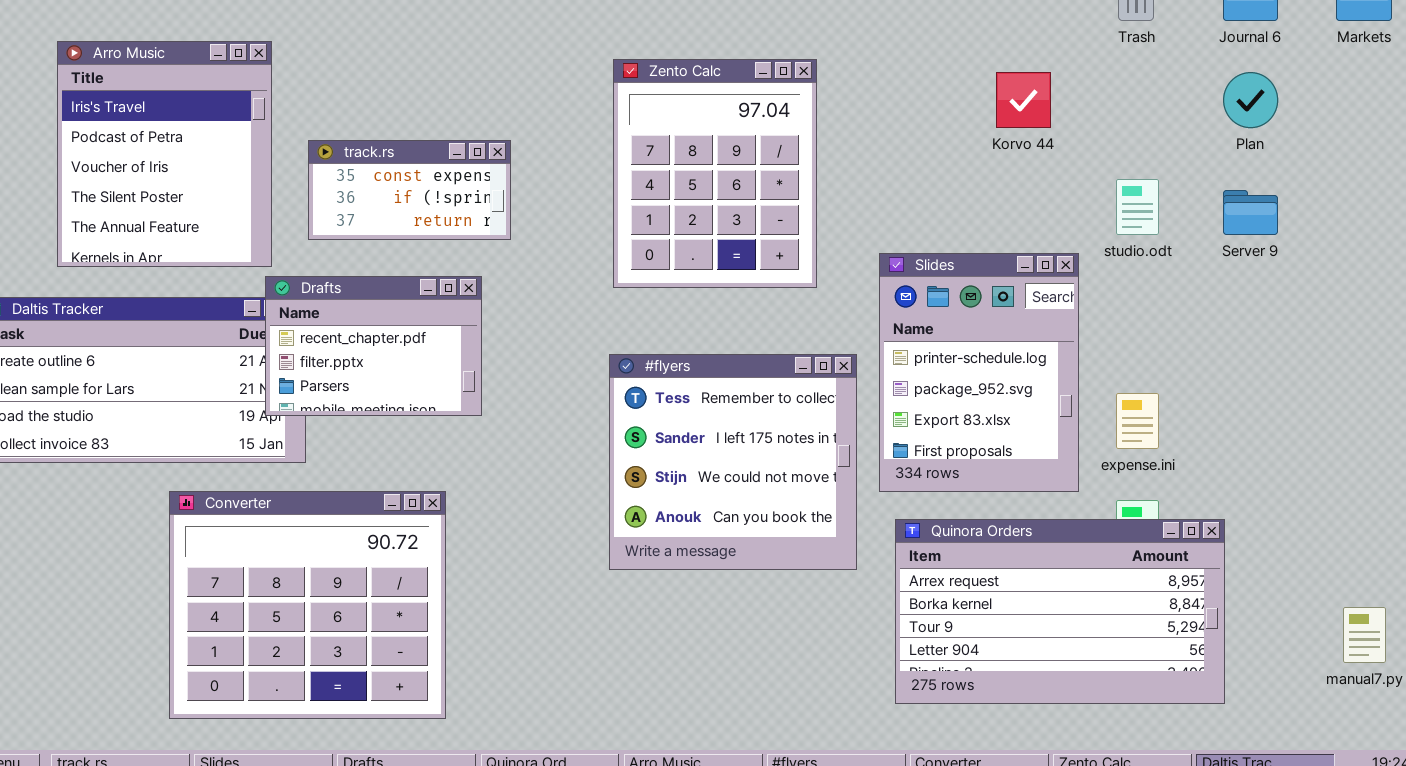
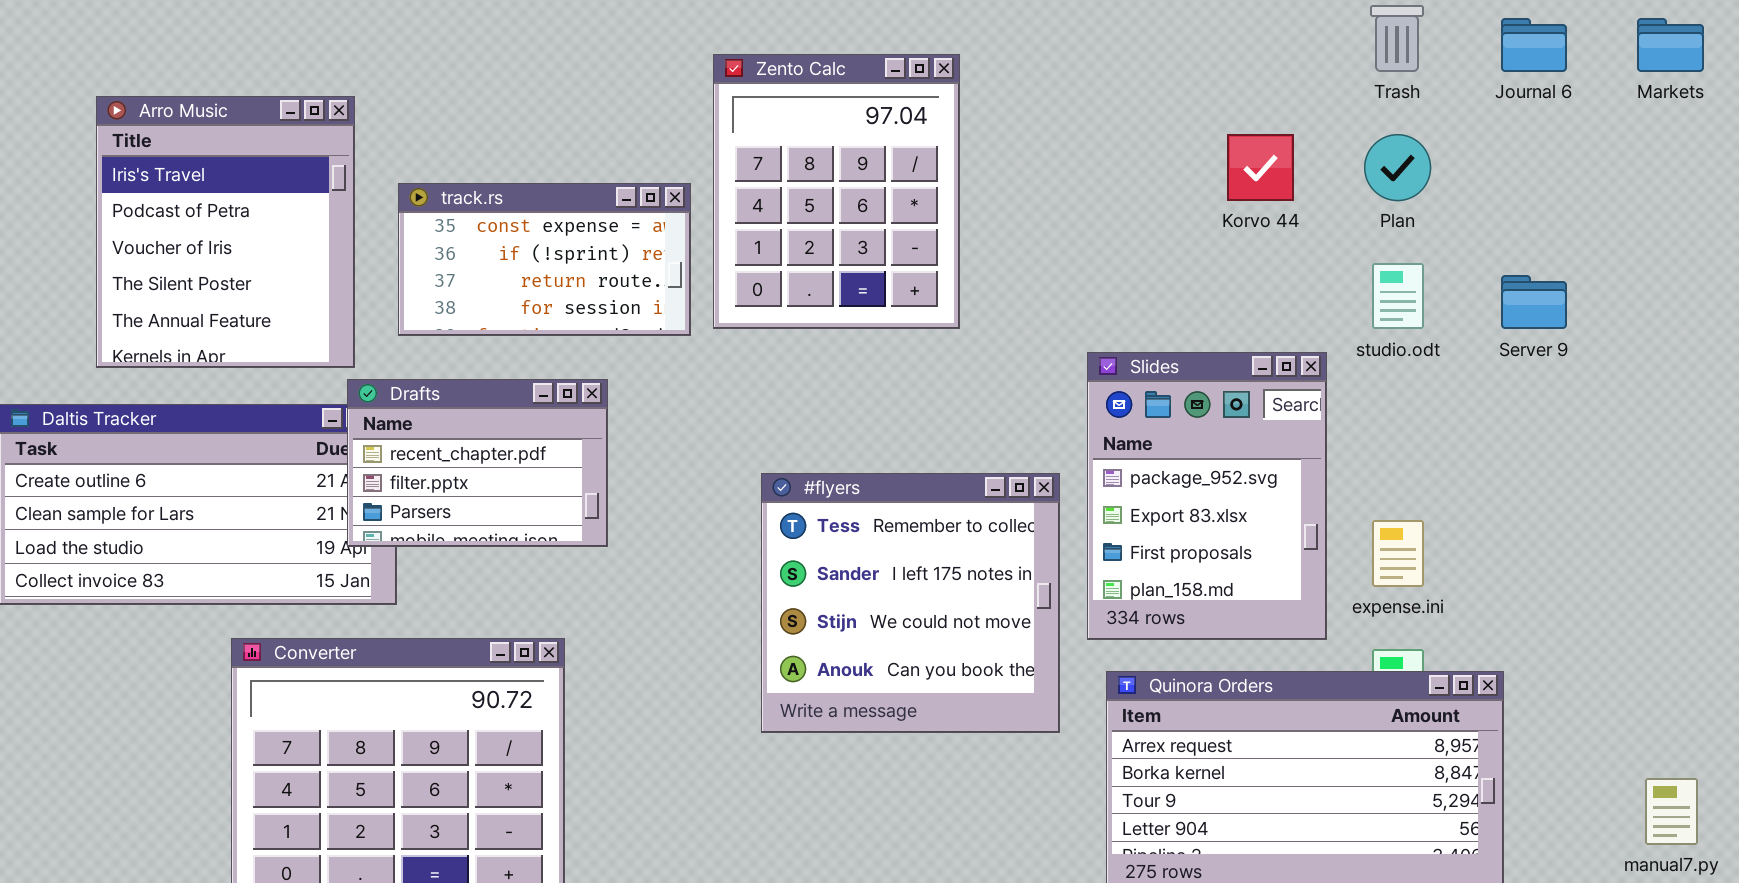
Zento Calc: [613,59,817,288] -> [713,54,960,329], moved
Plan: [1223,72,1278,128] -> [1364,134,1431,201], moved
track.rs: [308,140,511,240] -> [398,183,691,336], resized
Slides: [879,253,1079,492] -> [1087,352,1327,640], scrolled down 1 row

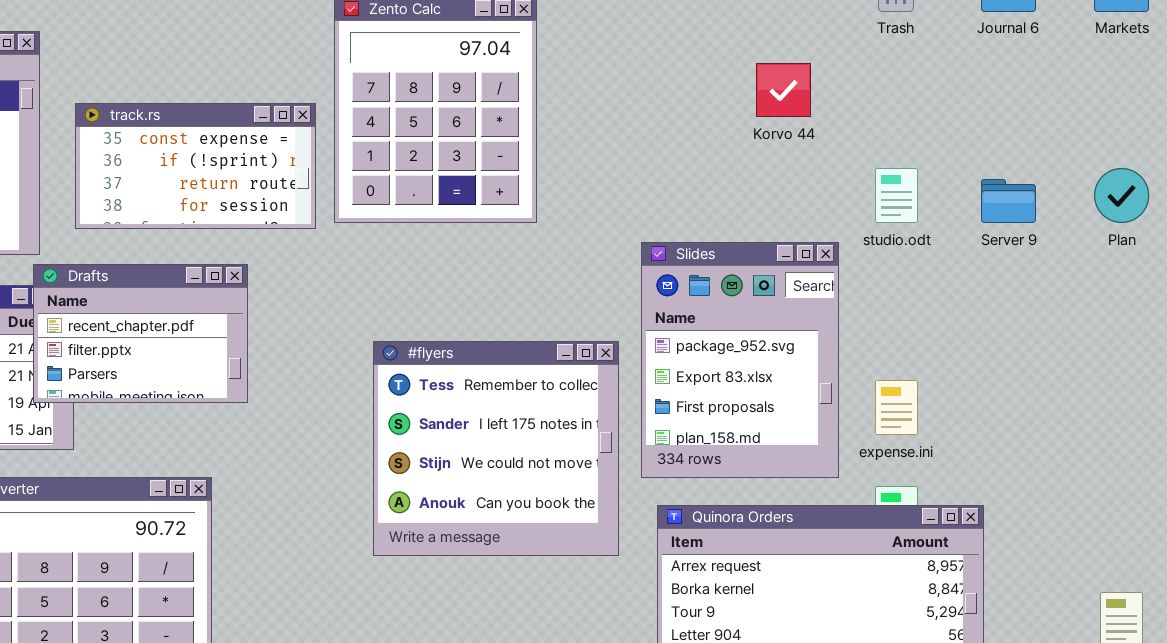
Plan: [1364,134,1431,201] -> [1094,168,1149,223], moved

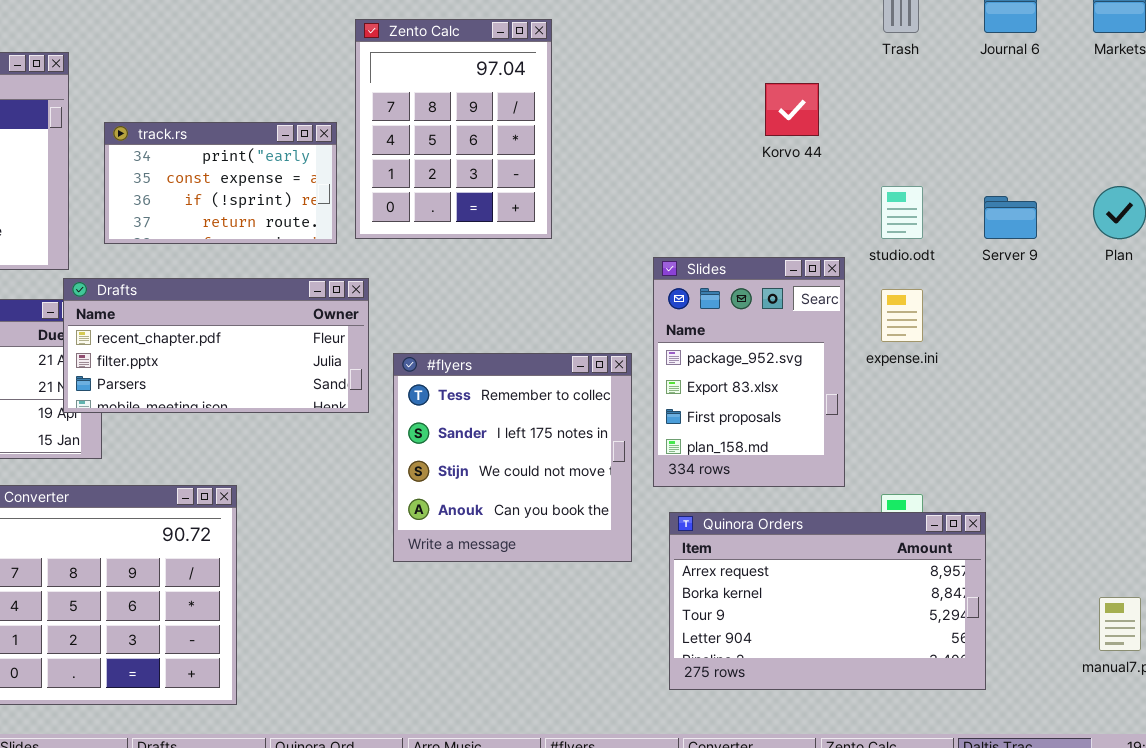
track.rs: [75,103,316,229] -> [104,122,337,244], scrolled up 1 row
Drafts: [33,264,248,403] -> [63,278,369,413], resized
expense.ini: [875,380,918,435] -> [881,289,923,342], moved

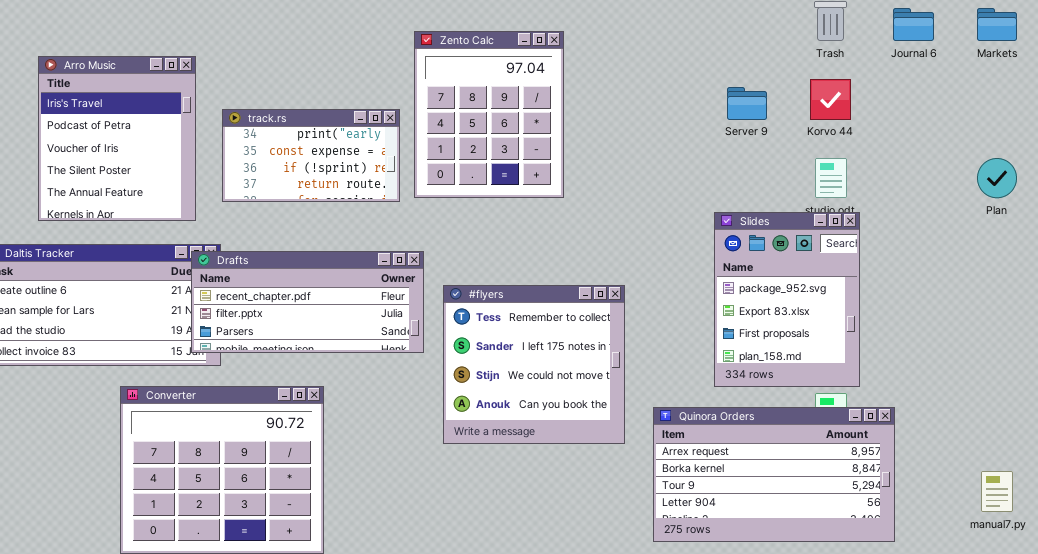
Korvo 44: [765,83,819,136] -> [810,79,851,120], moved
Server 9: [984,196,1037,239] -> [727,87,767,120], moved
Slides: [653,257,845,487] -> [714,212,860,387], moved
Drafts: [63,278,369,413] -> [191,251,424,353], moved

